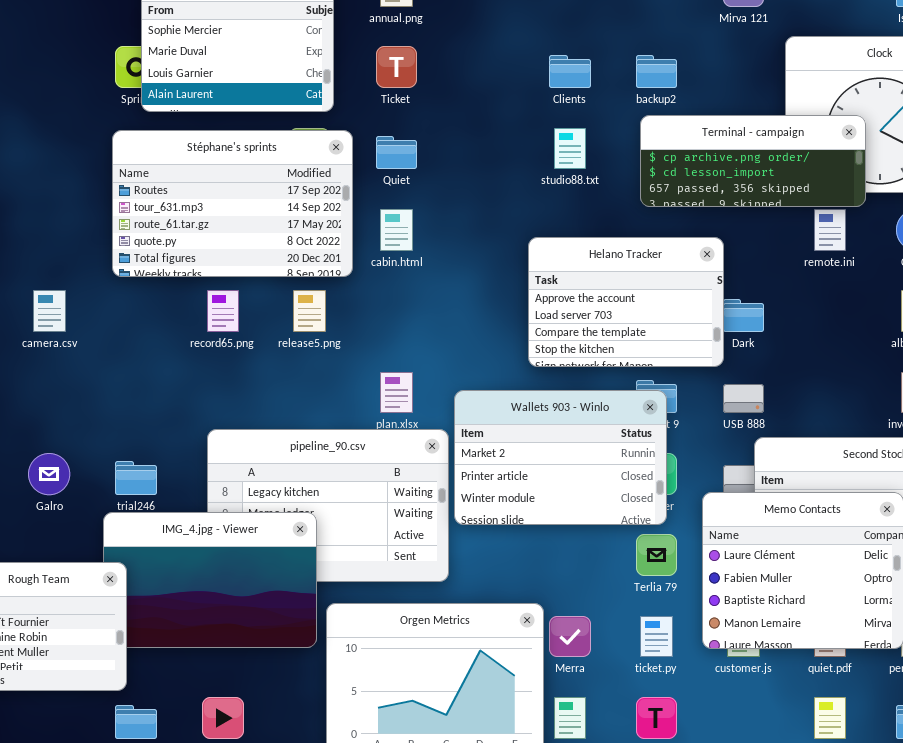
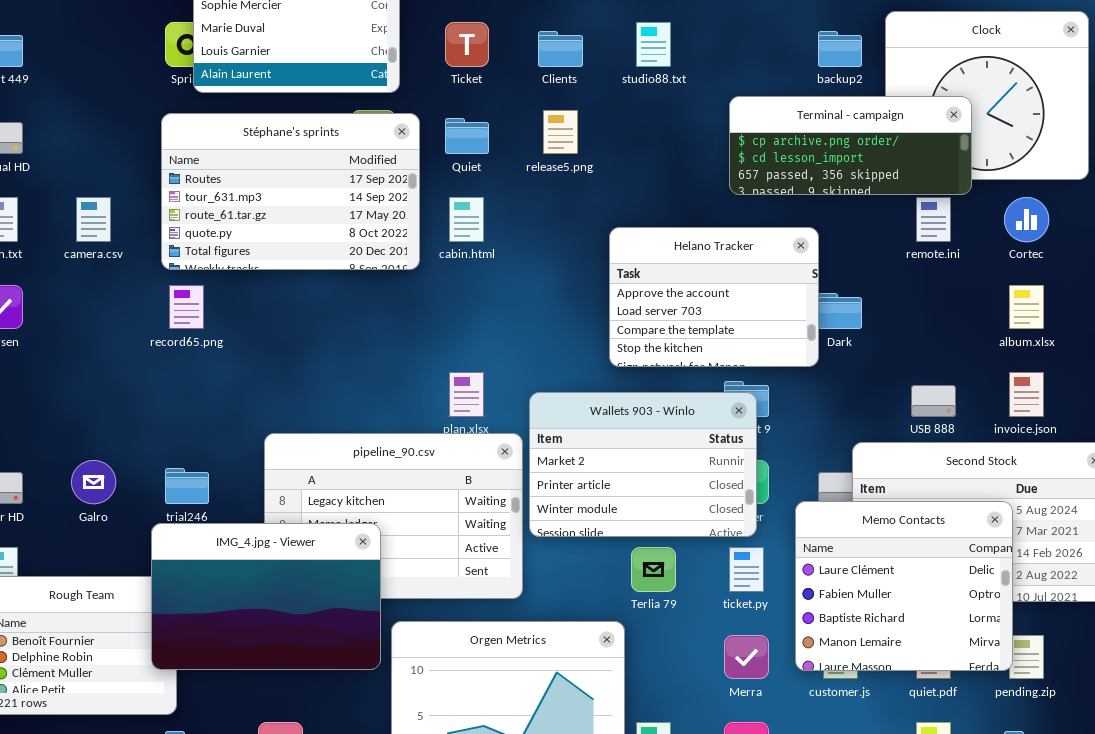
Clients: [549,55,591,88] -> [538,31,583,67], moved
backup2: [636,55,677,88] -> [818,31,862,67], moved
studio88.txt: [554,128,586,169] -> [636,22,671,67], moved
camera.csv: [33,290,66,332] -> [76,197,111,242], moved
record65.png: [207,290,239,332] -> [169,285,204,329], moved
release5.png: [293,290,326,332] -> [543,110,578,154], moved
USB 888: [723,384,764,413] -> [911,385,956,417], moved
IMG_4.jpg - Viewer: [103,512,317,648] -> [151,523,381,670], raised
Terlia 79: [636,534,677,576] -> [631,547,676,592], moved
Merra: [549,616,591,657] -> [724,635,769,679], moved
ticket.py: [640,616,673,657] -> [729,547,764,592], moved

